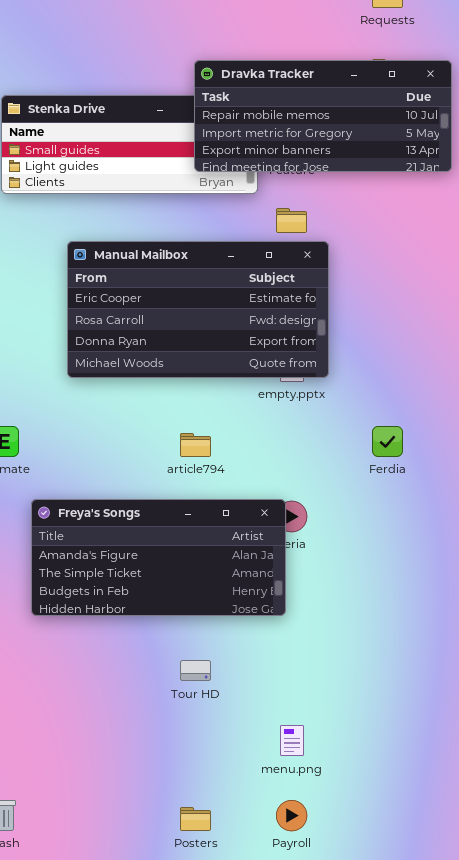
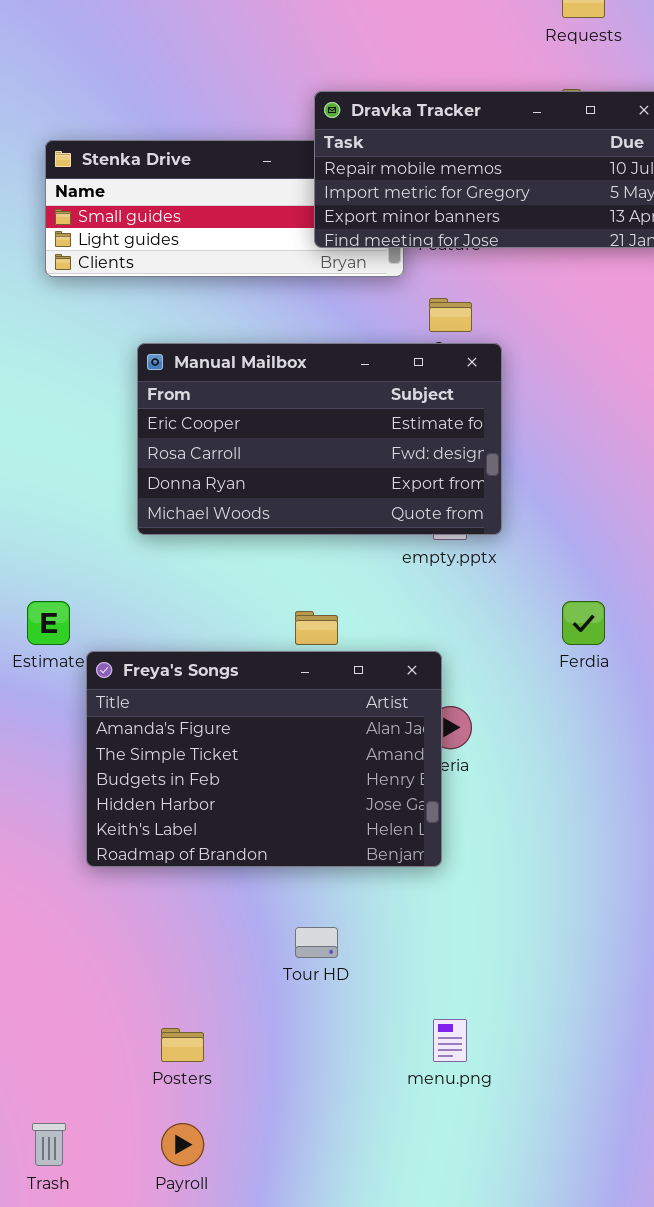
Freya's Songs: [31,499,286,616] -> [86,651,442,867], resized
Payroll: [276,800,307,831] -> [161,1123,204,1166], moved
Posters: [180,807,211,831] -> [161,1028,204,1062], moved

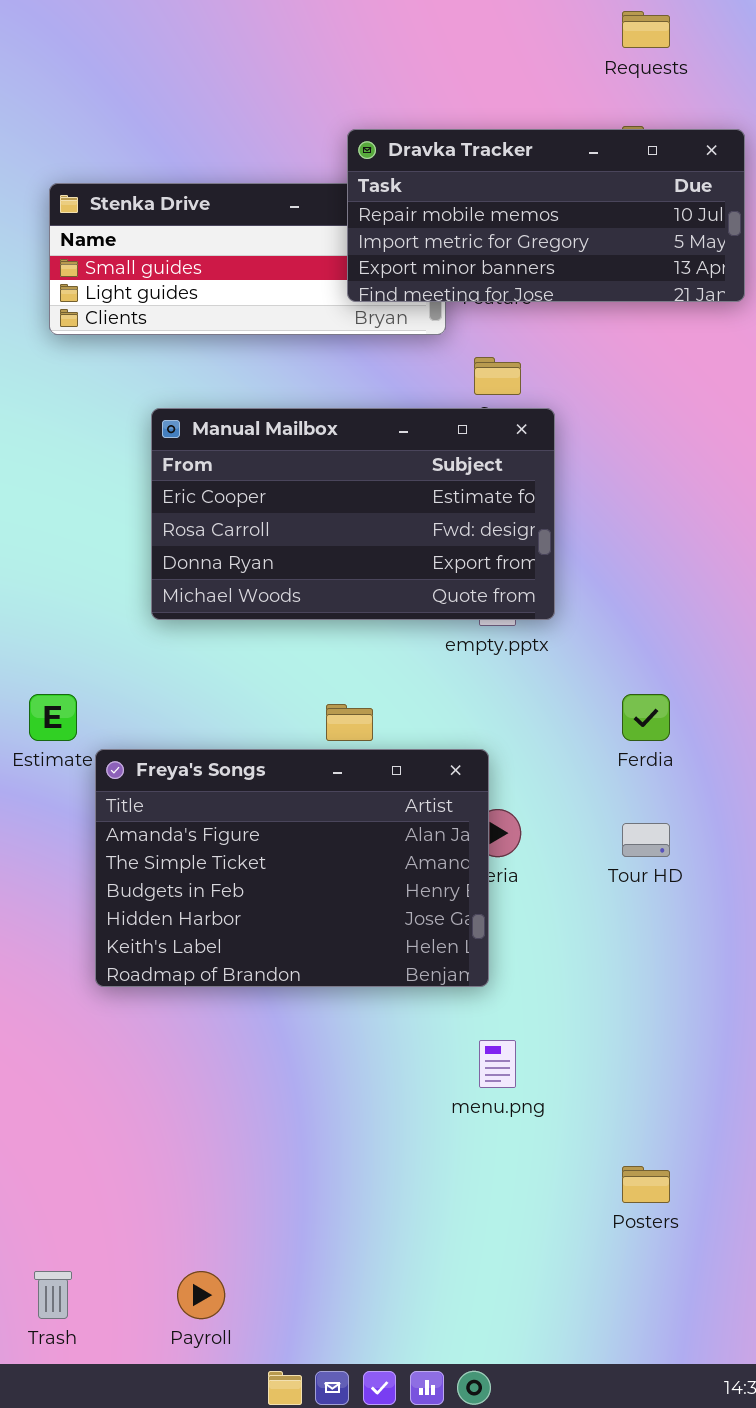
Tour HD: [295,927,338,958] -> [622,823,670,857], moved
menu.png: [433,1019,467,1062] -> [479,1040,516,1088], moved
Posters: [161,1028,204,1062] -> [622,1166,670,1203], moved

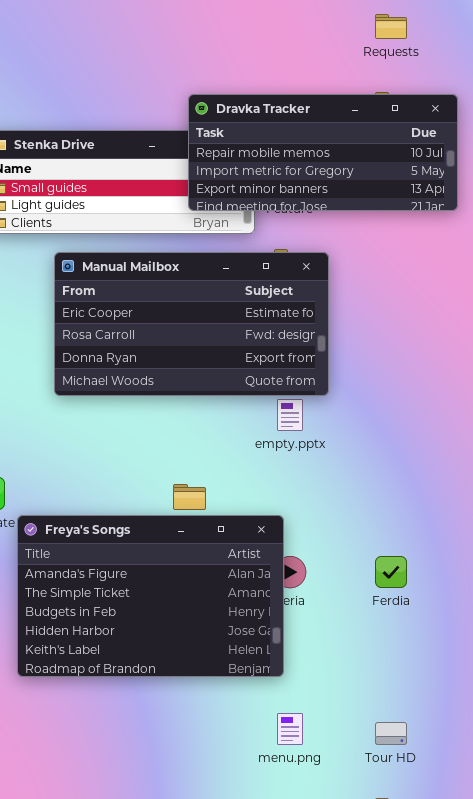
Manual Mailbox: [151,408,555,620] -> [54,252,329,396], moved
Ferdia: [622,694,670,741] -> [375,556,407,588], moved
Tour HD: [622,823,670,857] -> [375,722,407,745], moved

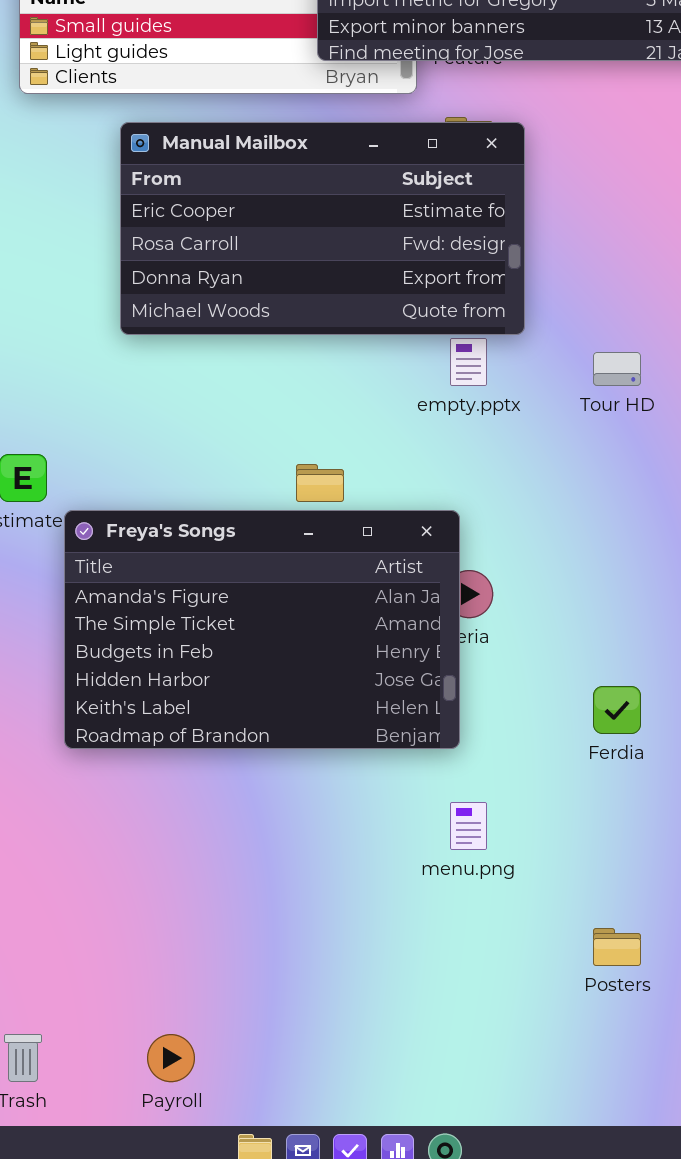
Ferdia: [375,556,407,588] -> [593,686,641,734], moved
Tour HD: [375,722,407,745] -> [593,352,641,386], moved

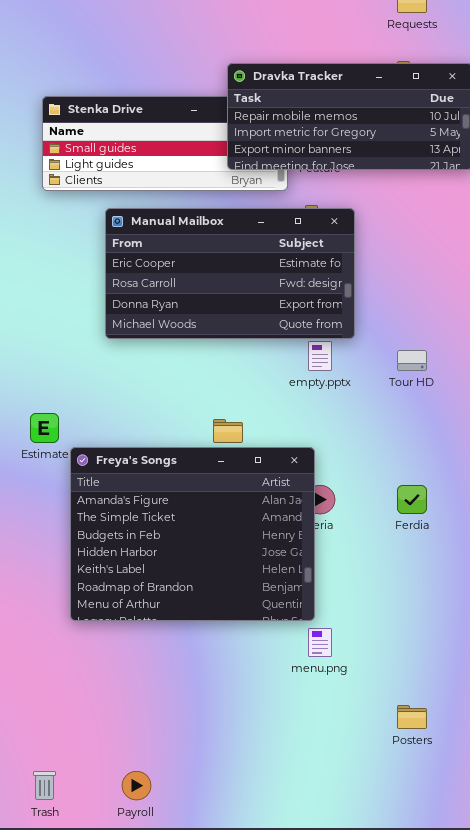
Freya's Songs: [64,510,460,749] -> [70,447,315,621], resized
Ferdia: [593,686,641,734] -> [397,485,427,514], moved

